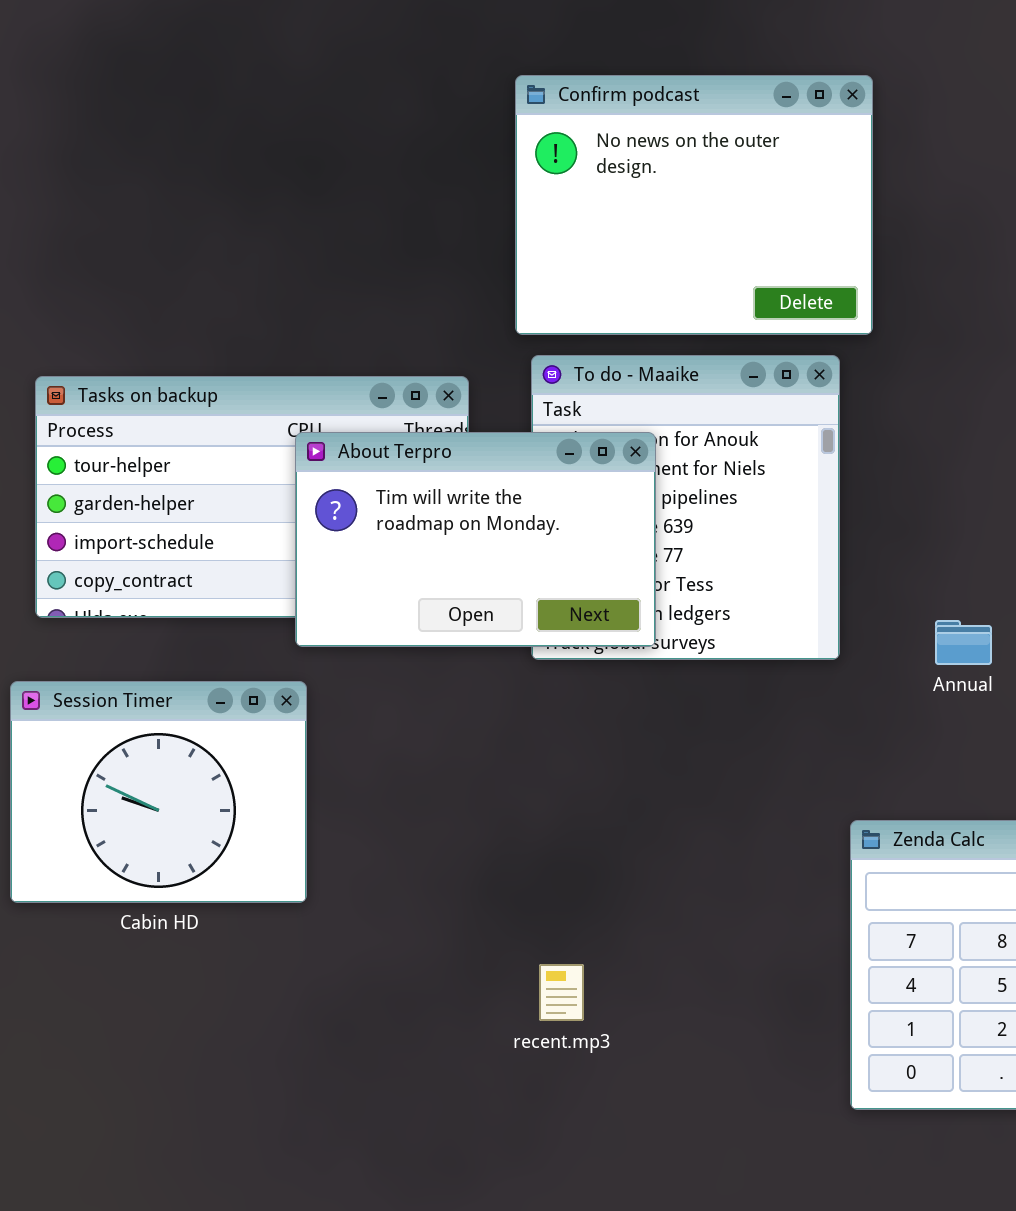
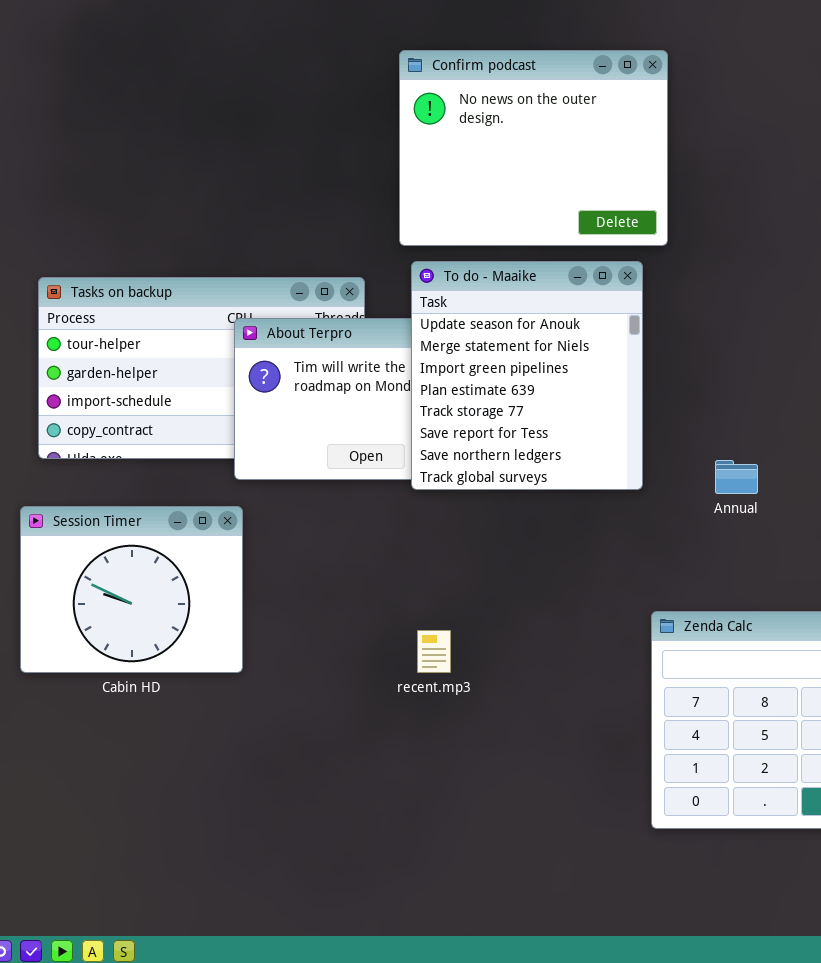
To do - Maaike: [531,355,840,660] -> [411,261,643,490], raised
recent.mp3: [539,964,584,1021] -> [417,630,451,673], moved

